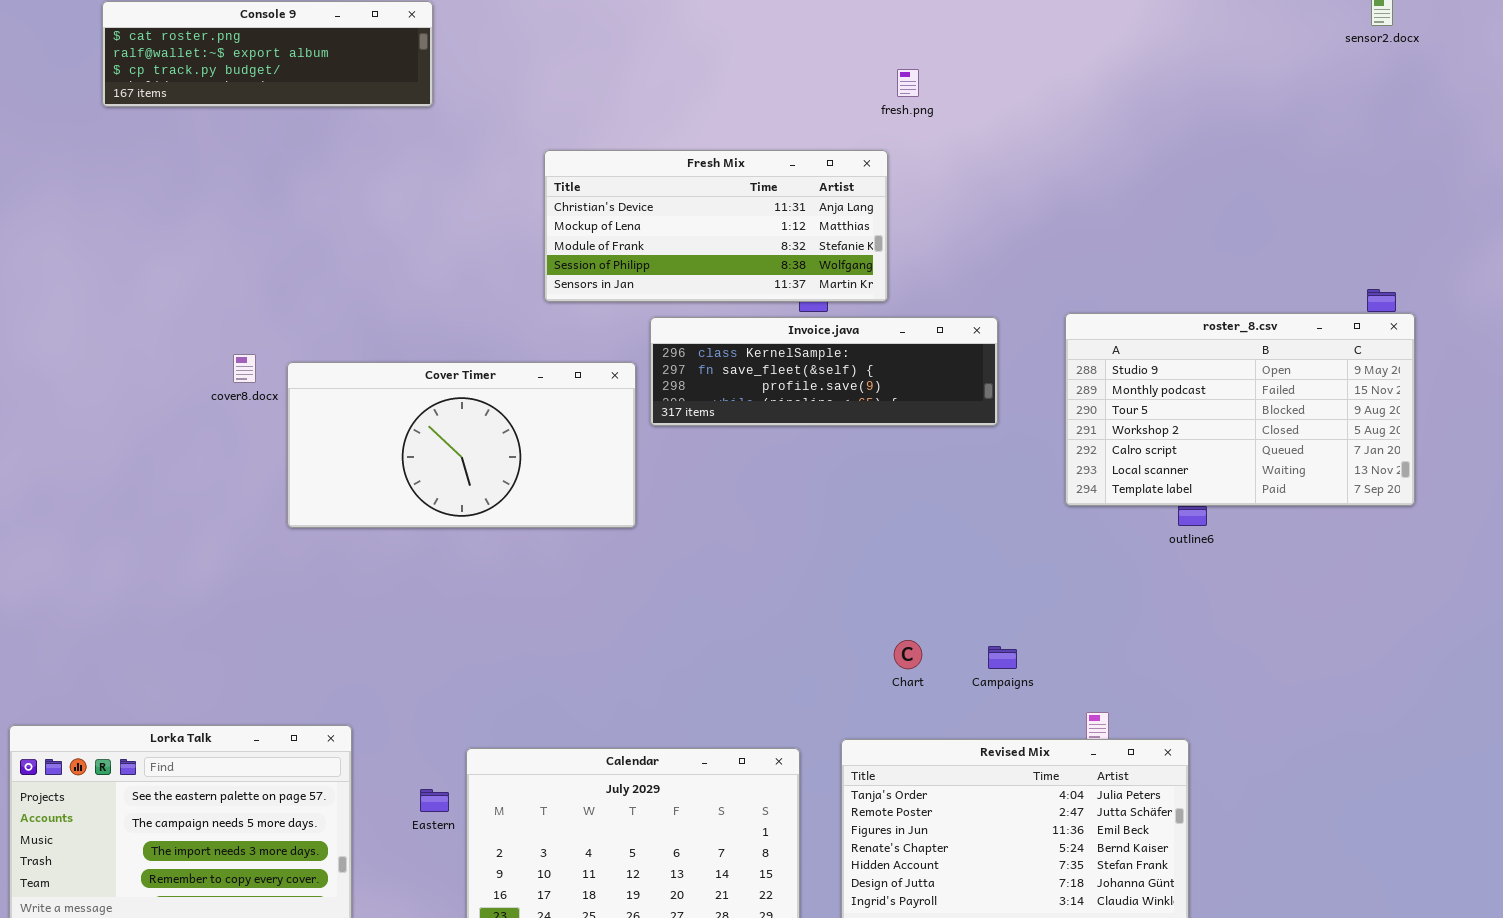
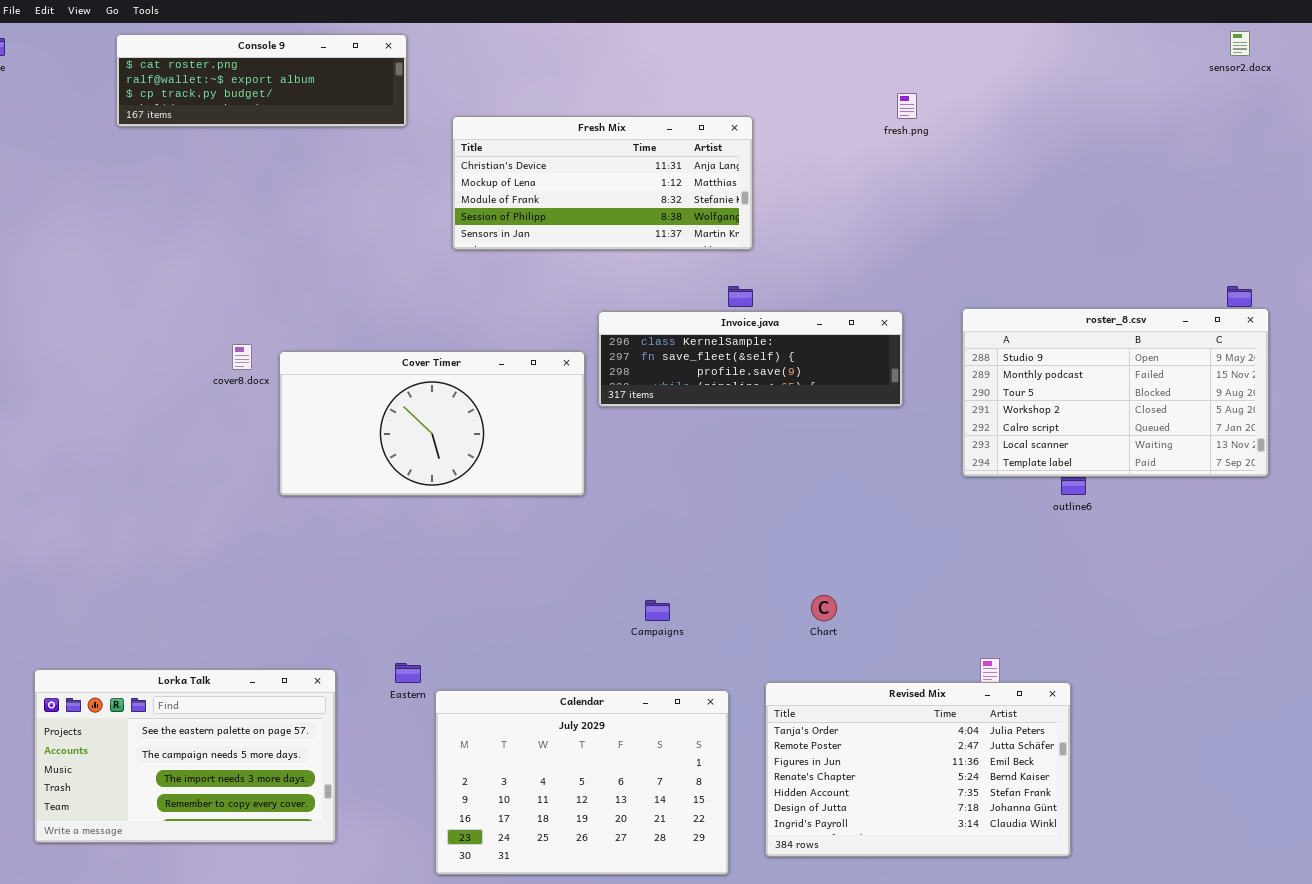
fresh.png: [897,69,919,97] -> [897,93,917,119], moved
Fresh Mix: [544,150,888,302] -> [452,116,753,250], moved
Campaigns: [988,646,1017,669] -> [645,600,670,621], moved
Eastern: [420,789,449,812] -> [395,663,421,683], moved

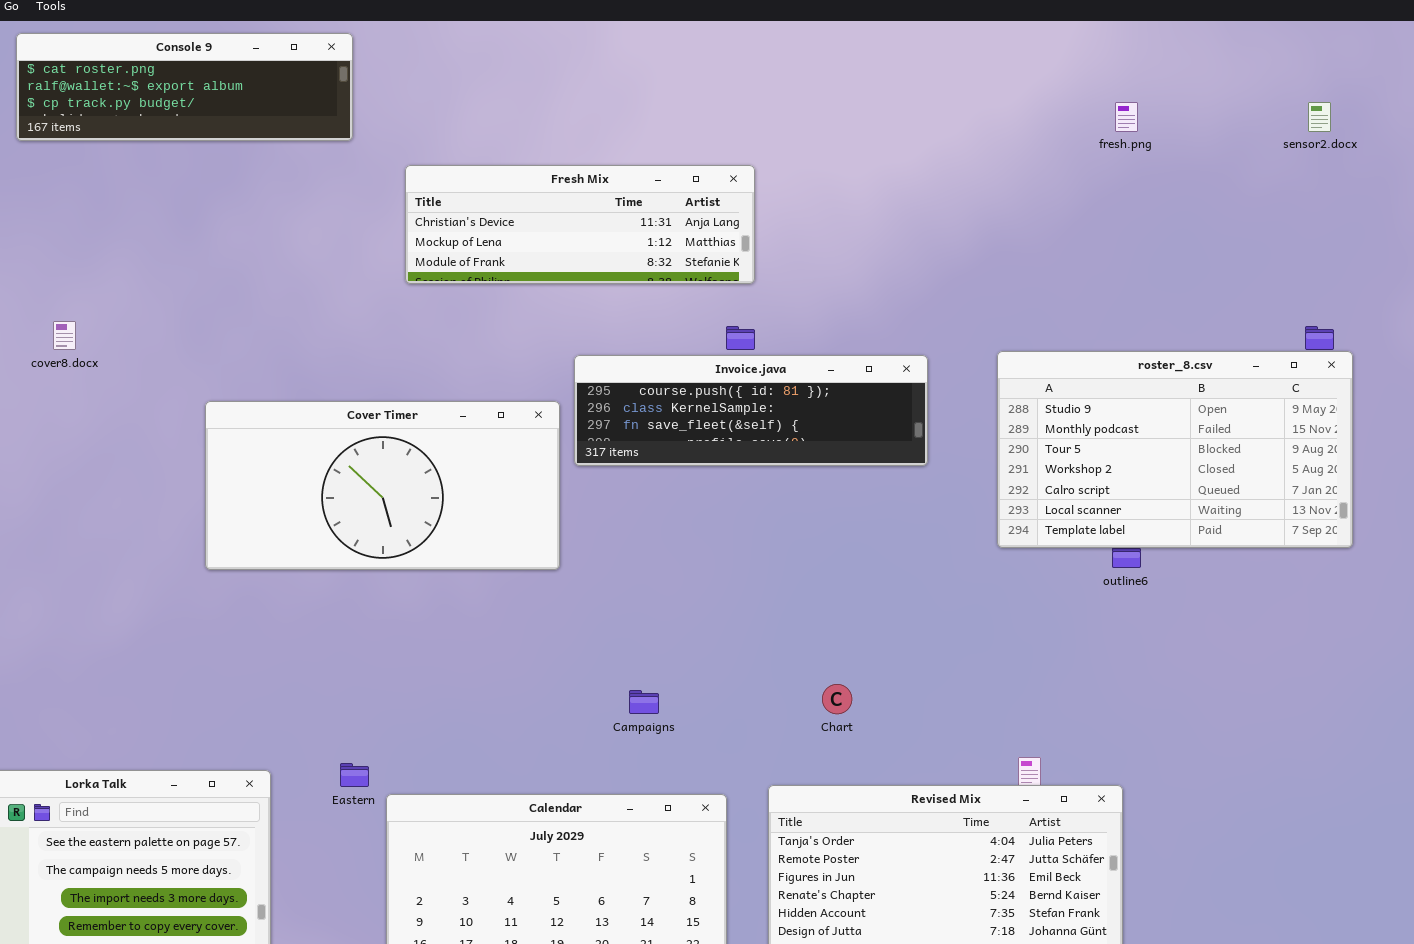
sensor2.docx: [1230,31,1250,56] -> [1308,102,1331,132], moved
fresh.png: [897,93,917,119] -> [1115,102,1138,132], moved
Fresh Mix: [452,116,753,250] -> [405,165,755,284], resized
Invoice.java: [598,311,903,407] -> [574,355,928,466], scrolled up 1 row
cover8.docx: [232,344,252,370] -> [53,321,76,350], moved

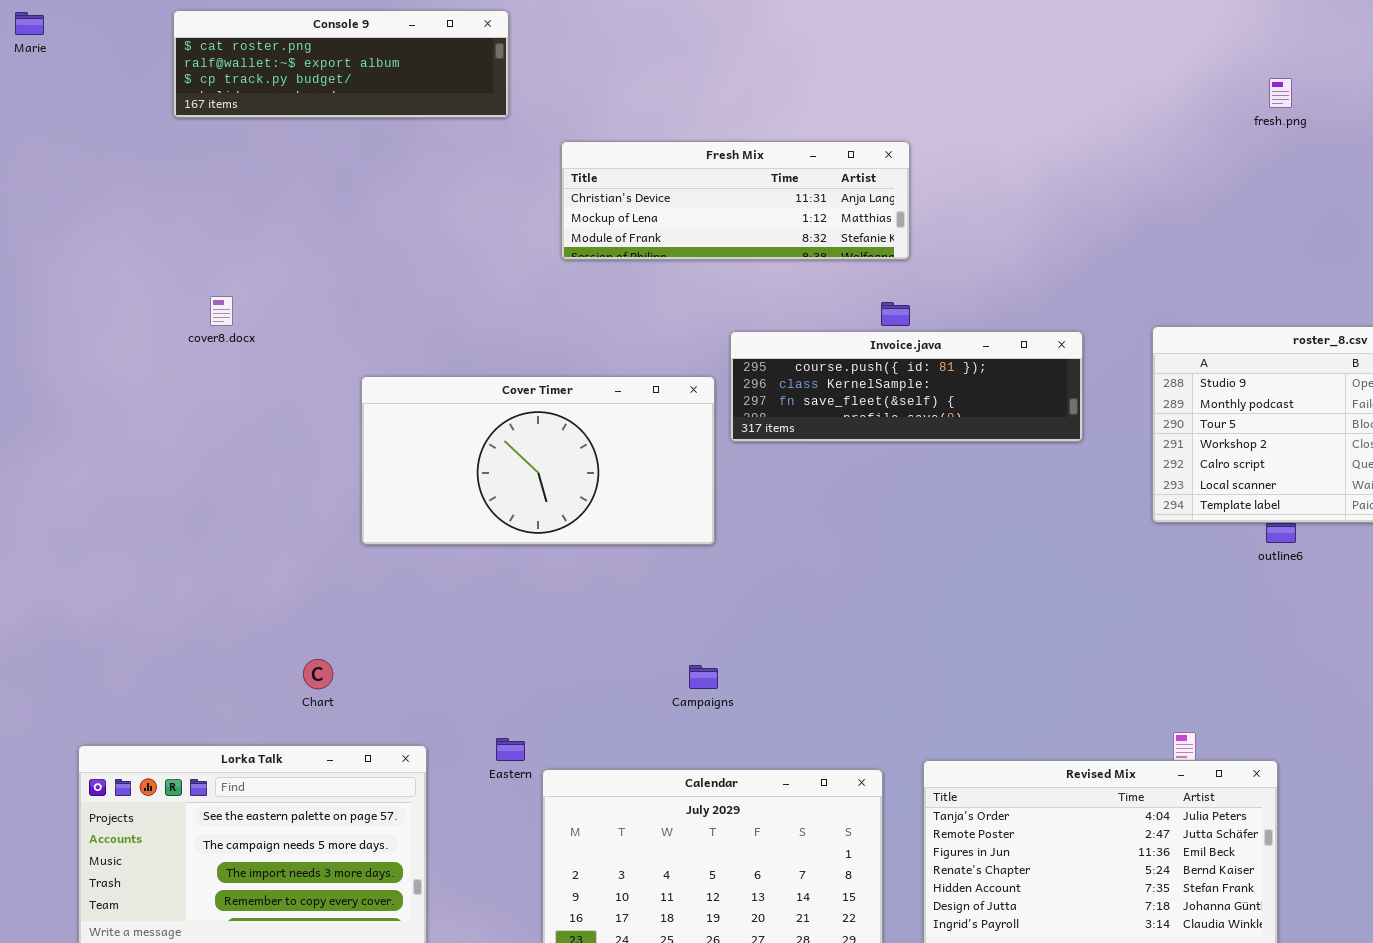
Chart: [822,684,852,714] -> [303,659,333,689], moved
Campaigns: [629,690,659,714] -> [689,665,718,689], moved

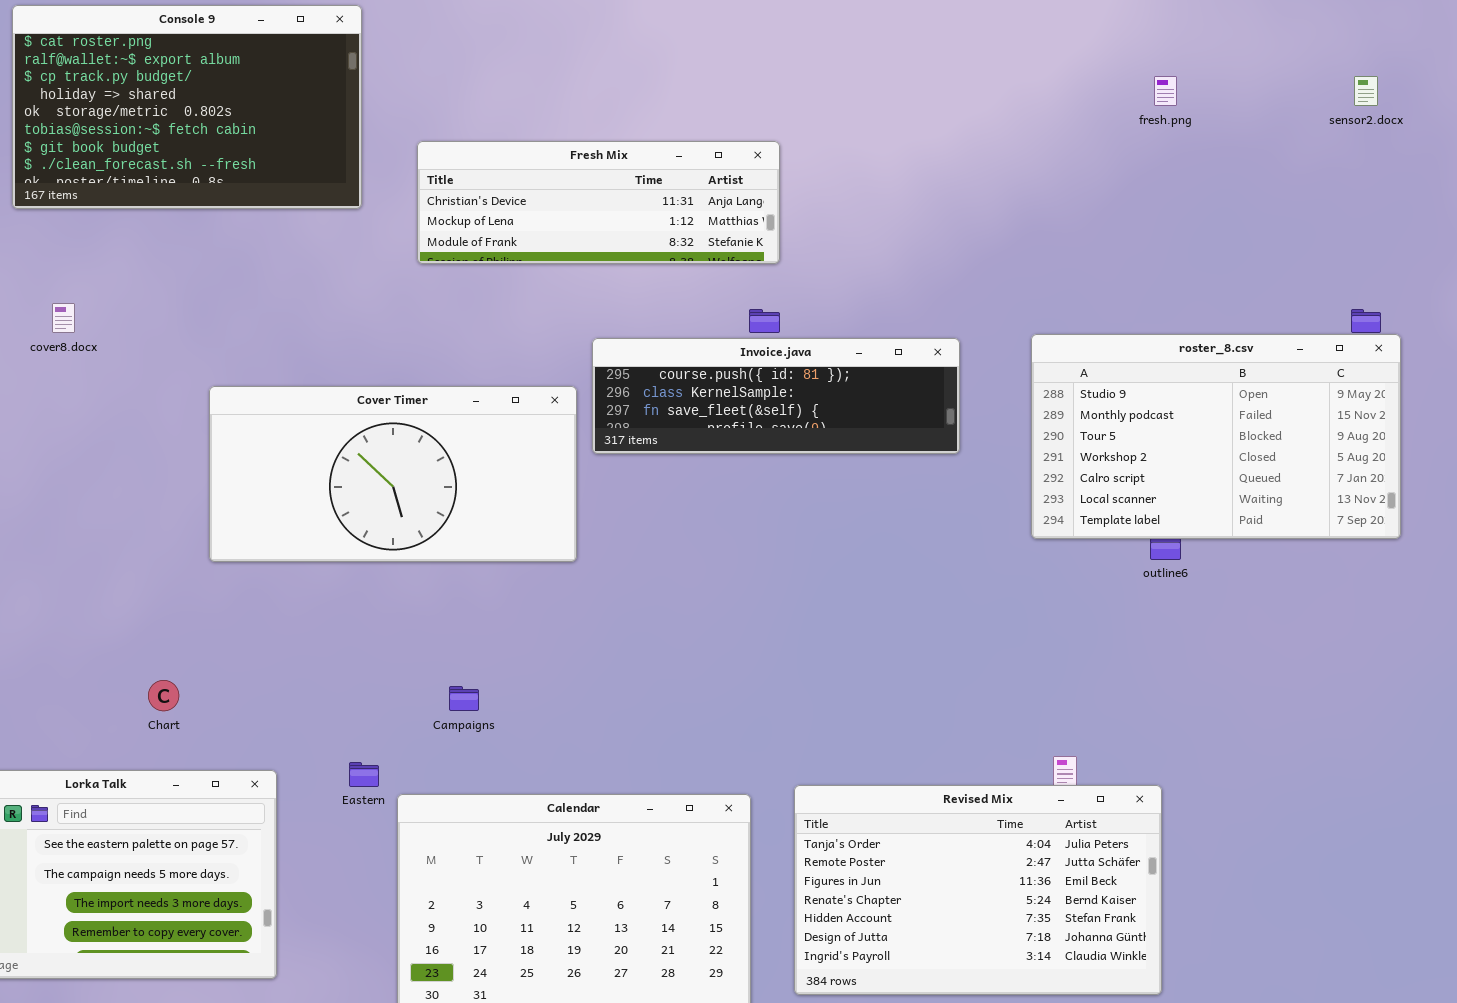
Console 9: [173,10,509,118] -> [12,5,362,209], resized
Campaigns: [689,665,718,689] -> [449,686,479,711], moved

